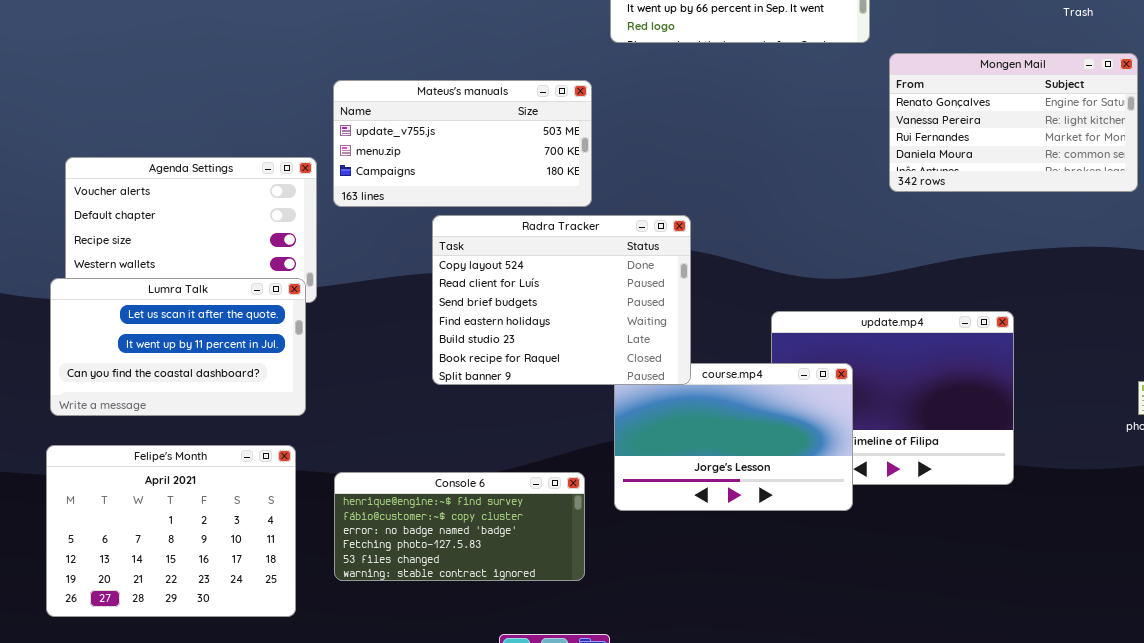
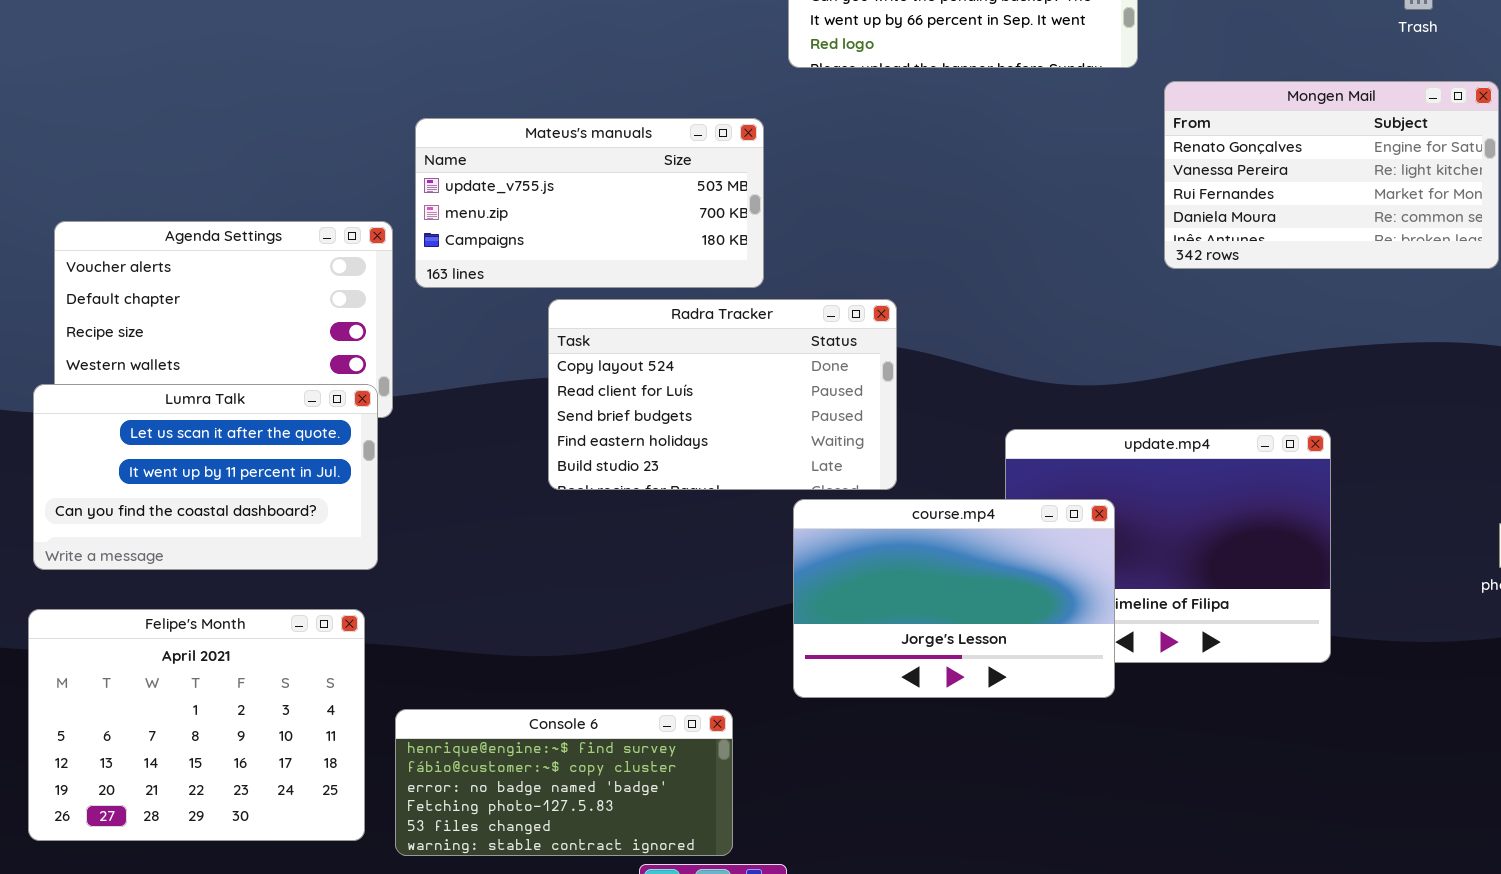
Radra Tracker: [432,215,691,385] -> [548,299,897,490], resized
Console 6: [334,472,585,581] -> [395,709,733,856], moved

